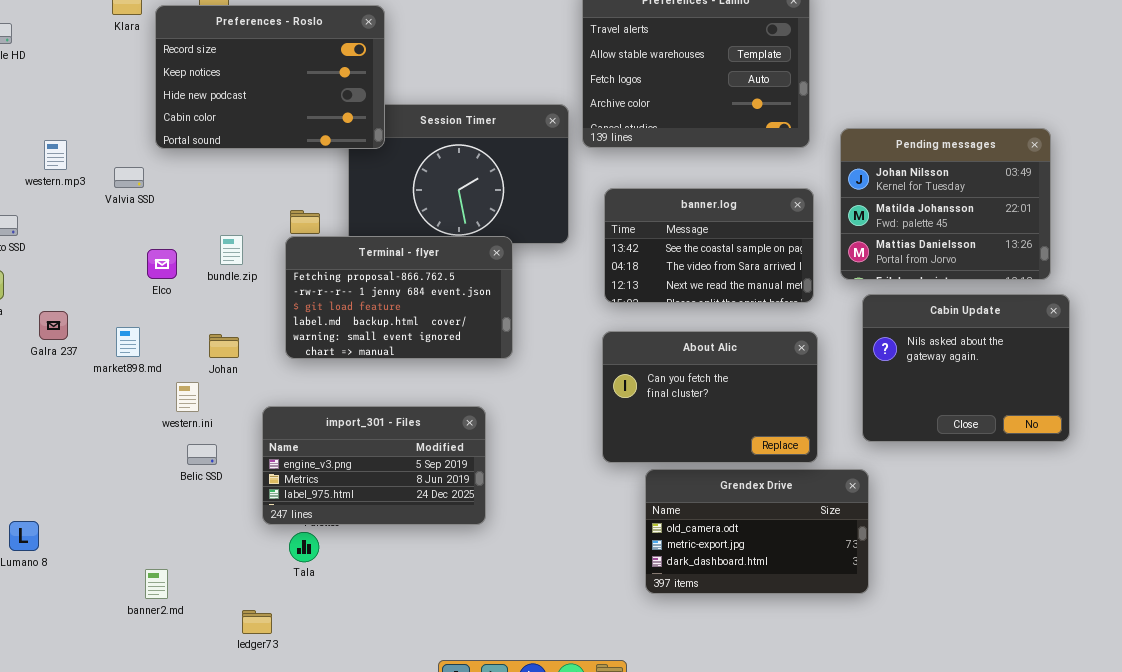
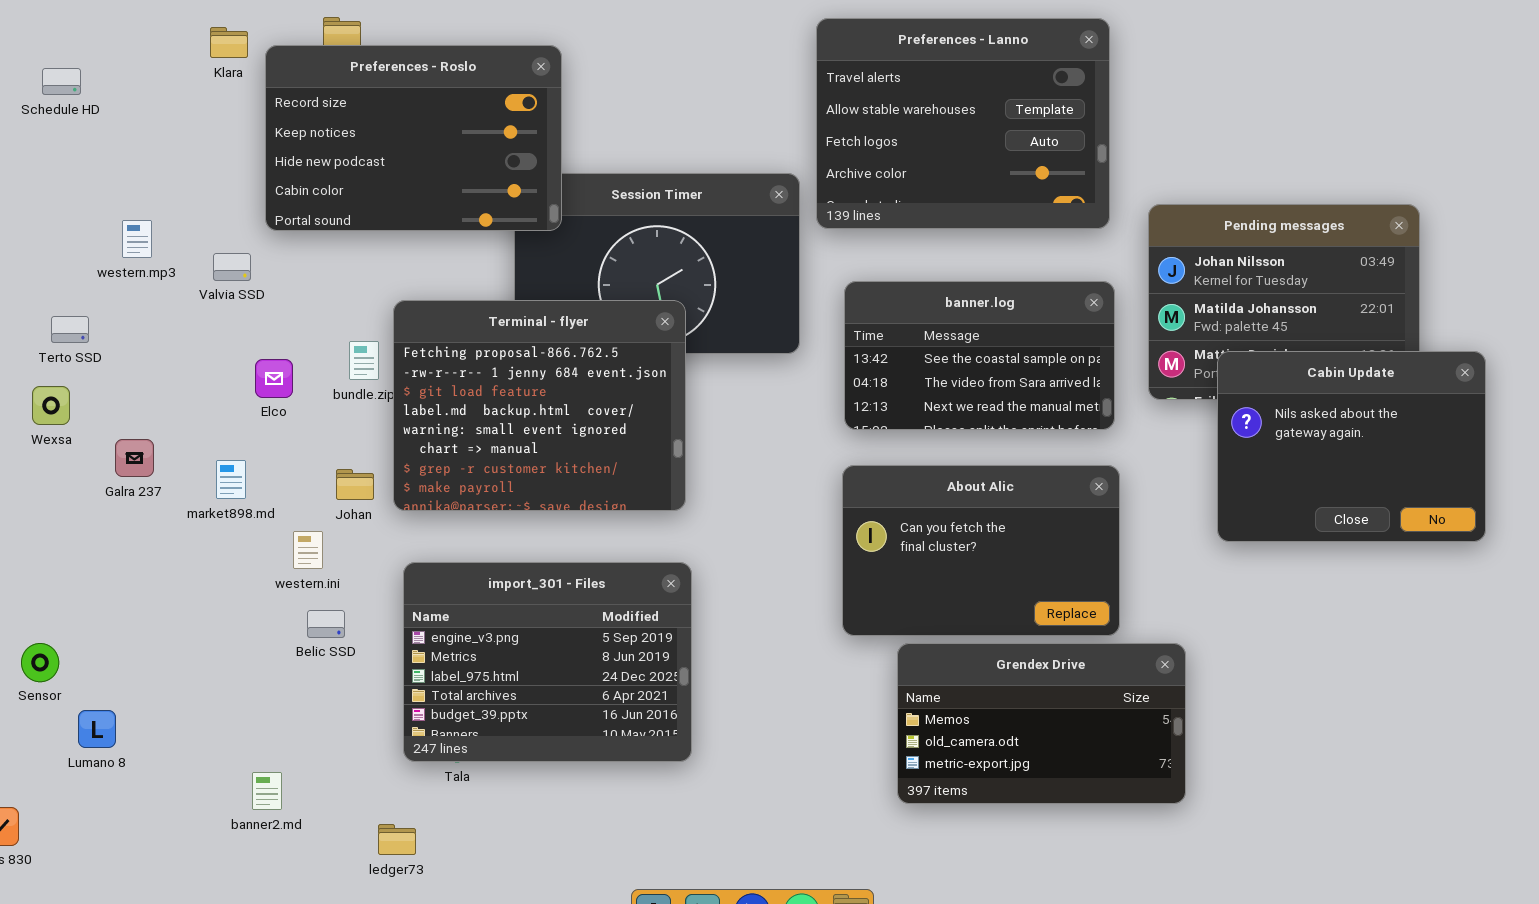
Terminal - flyer: [285,236,513,359] -> [393,300,686,511], moved, resized
Cabin Update: [862,294,1070,442] -> [1217,351,1486,542], moved
import_301 - Files: [262,406,486,525] -> [403,562,692,762], resized
Grendex Drive: [645,469,869,594] -> [897,643,1186,804], scrolled up 1 row

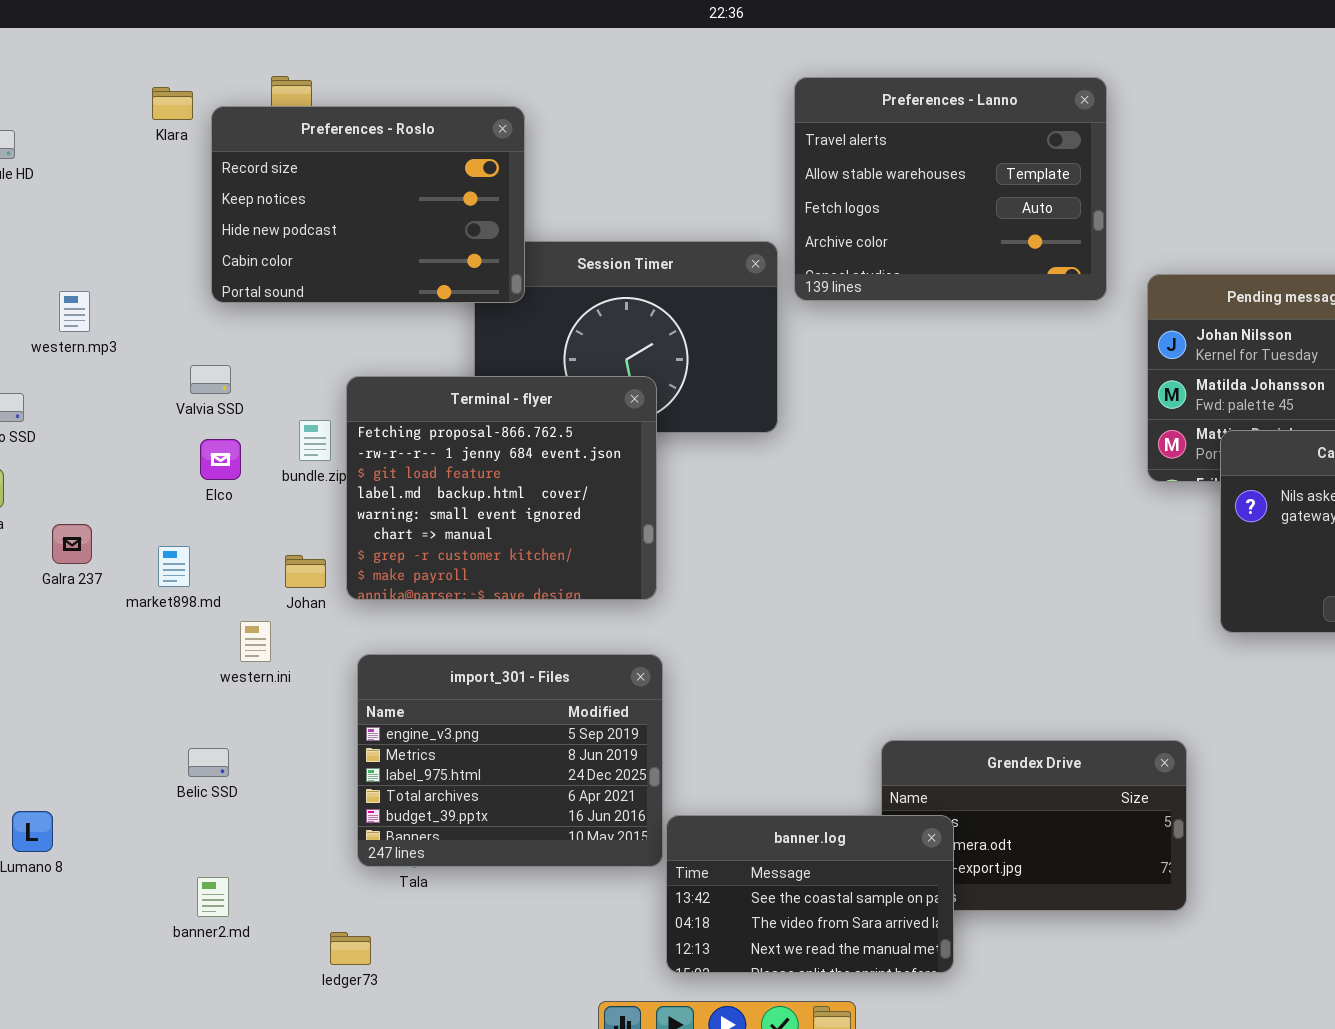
Valvia SSD: [213,253,251,281] -> [190,365,231,394], moved
banner.log: [844,281,1115,430] -> [666,815,954,973], moved
About Alic: [842,465,1120,636] -> none, closed
Belic SSD: [307,610,345,638] -> [188,748,229,777], moved

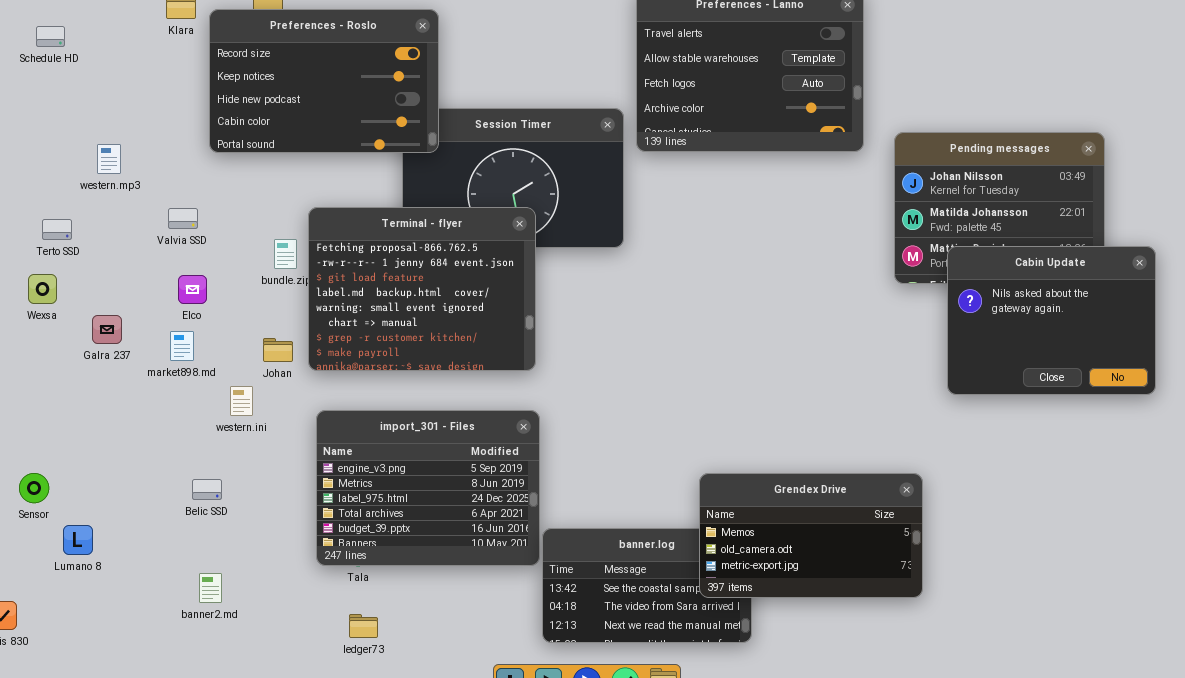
Valvia SSD: [190,365,231,394] -> [168,208,198,229], moved
Elco: [200,439,241,480] -> [178,275,207,304], moved
Grendex Drive: [881,740,1187,911] -> [699,473,923,598], raised
ledger73: [330,932,371,965] -> [349,614,378,638], moved

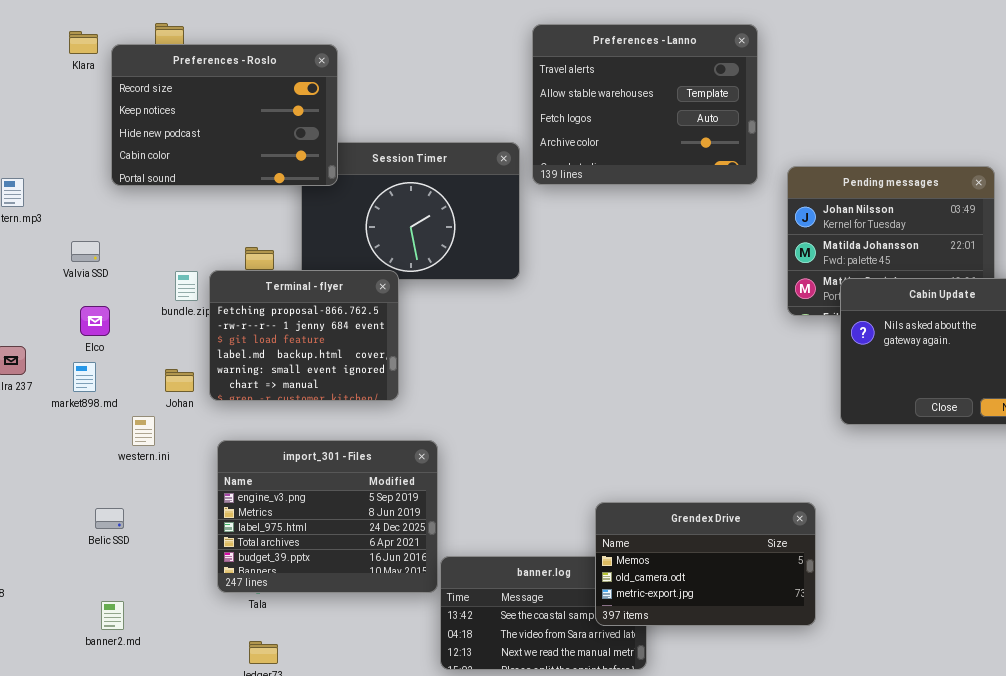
Terminal - flyer: [308,207,536,371] -> [209,270,399,401], resized

